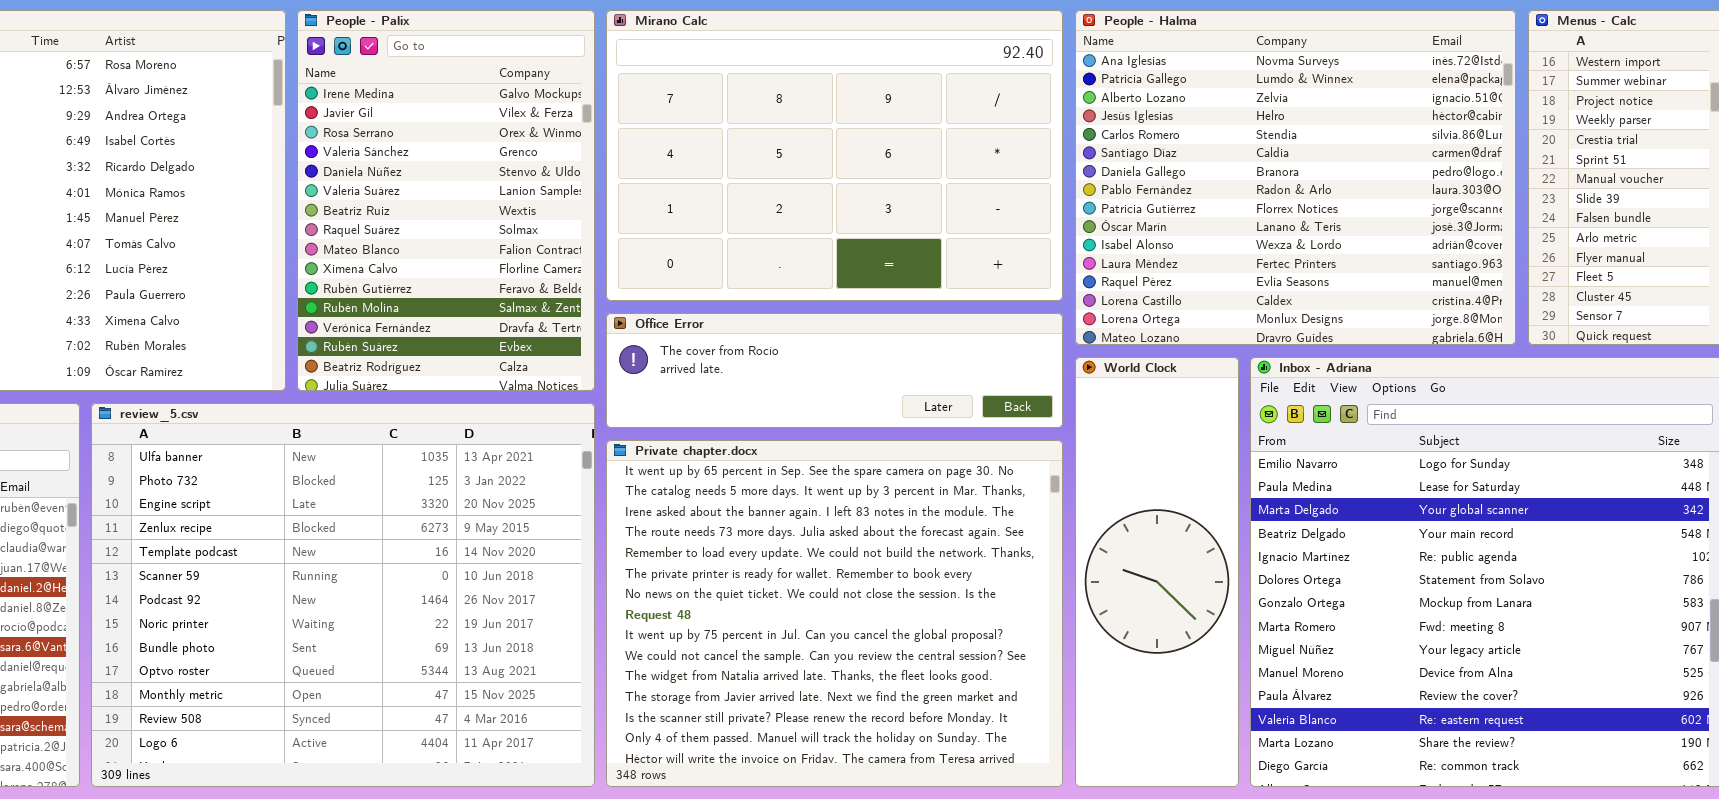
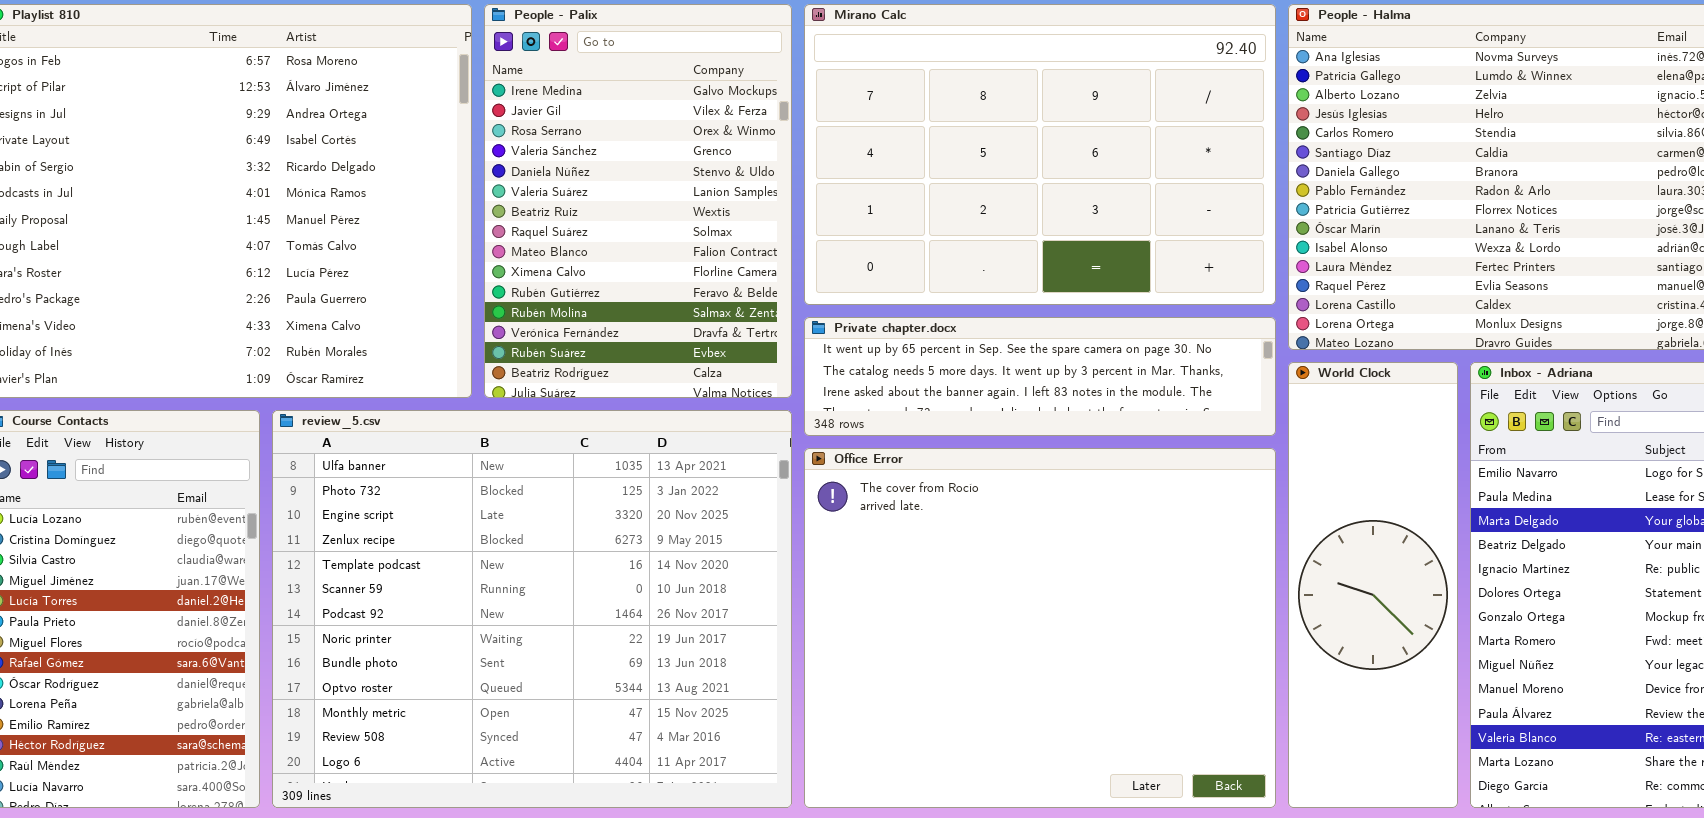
Office Error: [606,313,1063,428] -> [804,448,1276,808], moved, resized
Private chapter.docx: [606,440,1063,787] -> [804,317,1276,436], moved, resized

